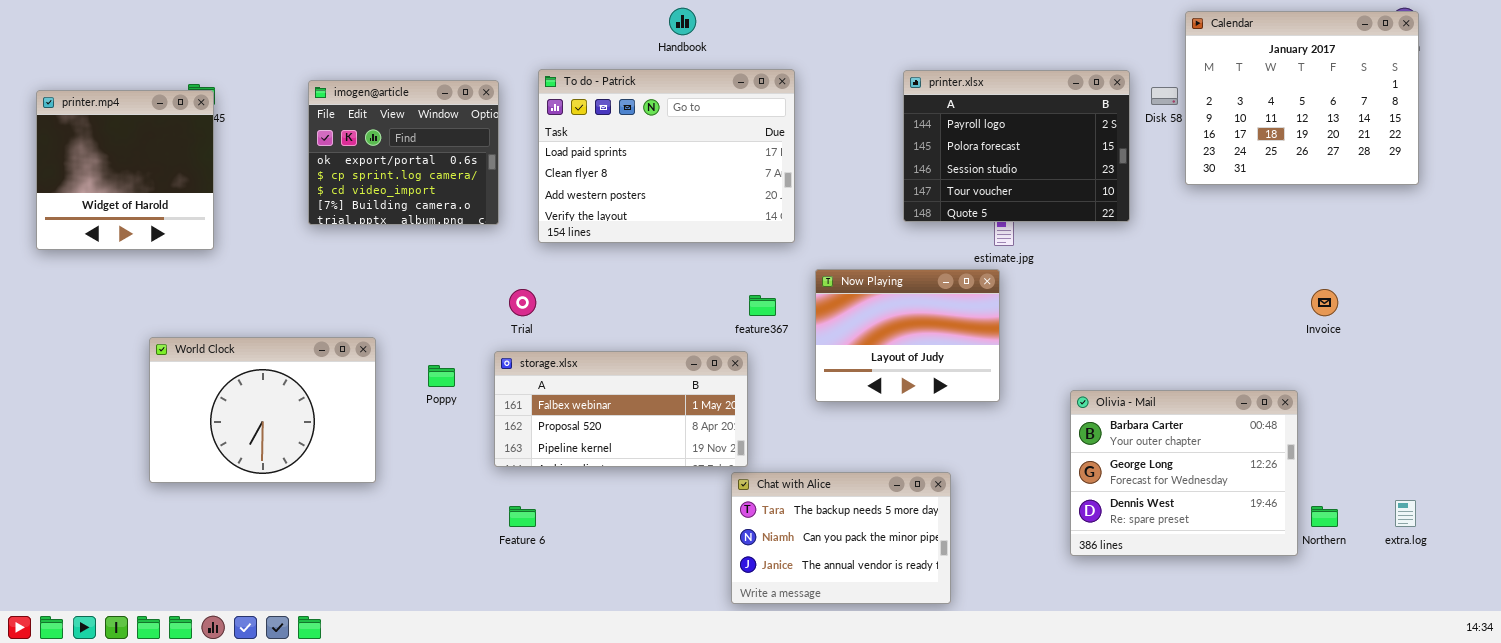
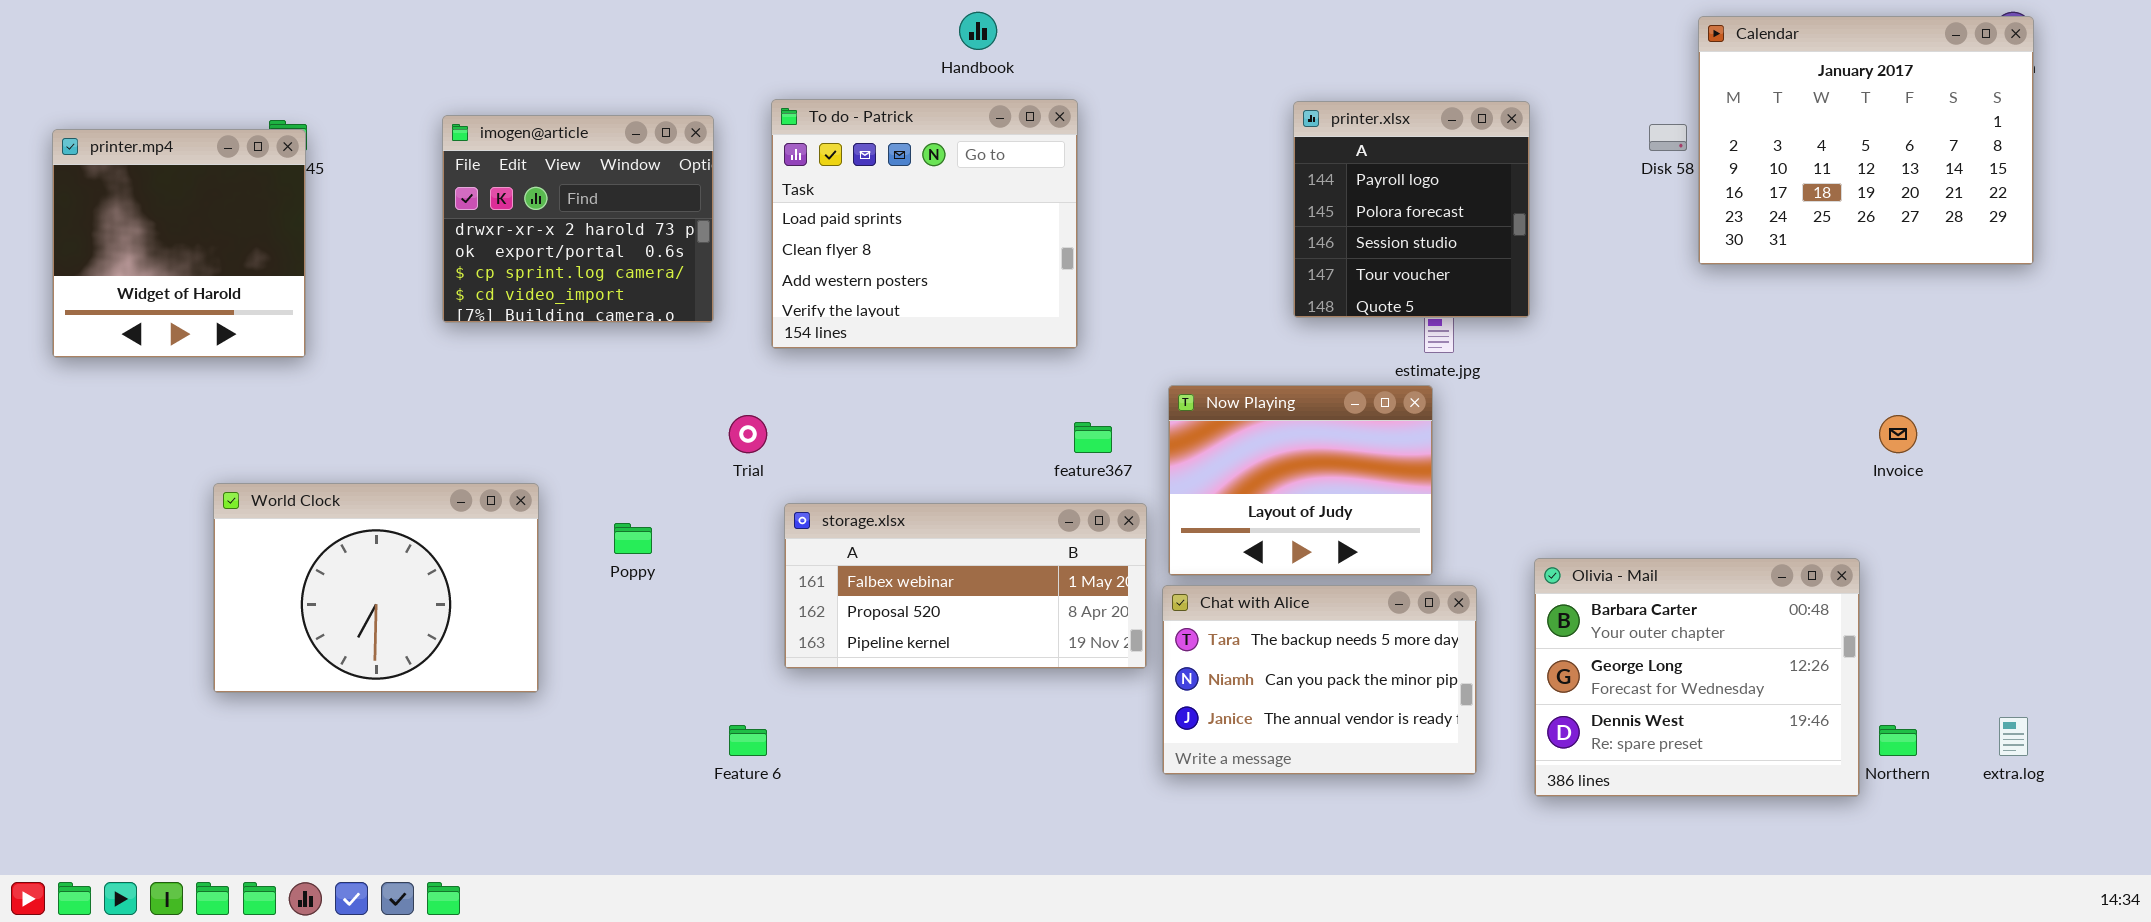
To do - Patrick: [538,69,795,243] -> [771,99,1078,349], resized
printer.xlsx: [903,70,1130,222] -> [1293,101,1530,318], resized
imogen@article: [308,80,499,225] -> [442,115,714,323], scrolled up 1 row
storage.xlsx: [494,351,748,467] -> [784,503,1147,669], moved
Chat with Alice: [731,472,951,604] -> [1162,585,1477,775], moved

